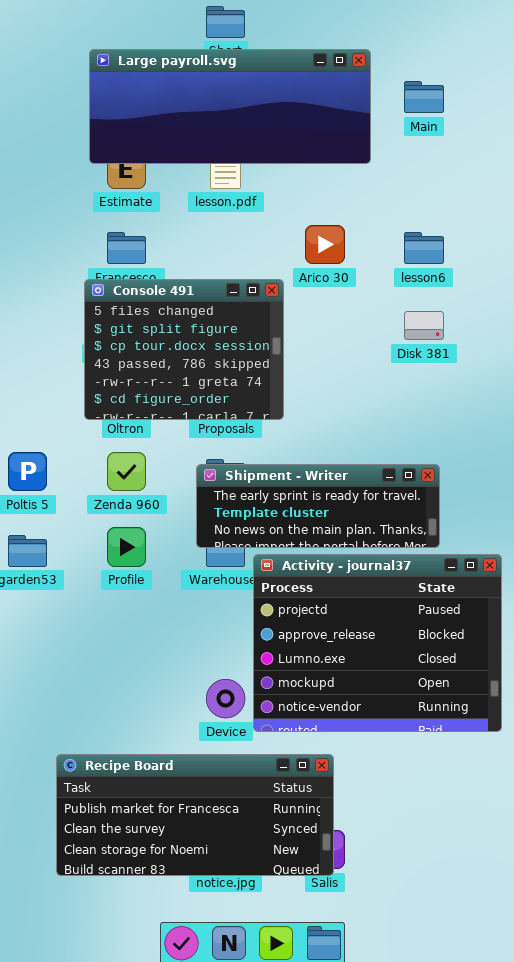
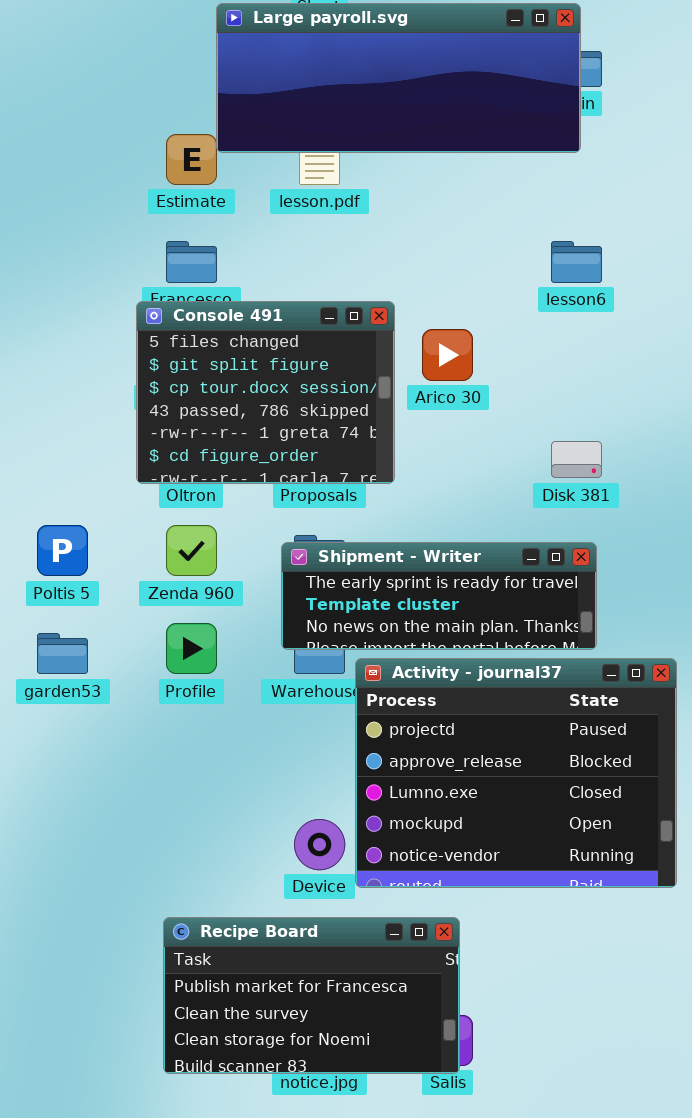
Large payroll.svg: [89,49,371,164] -> [216,3,581,153], moved
Arico 30: [305,225,345,264] -> [422,329,473,381], moved
Disk 381: [404,311,444,340] -> [551,441,602,478], moved
Recipe Board: [56,754,334,876] -> [163,917,460,1074], resized

